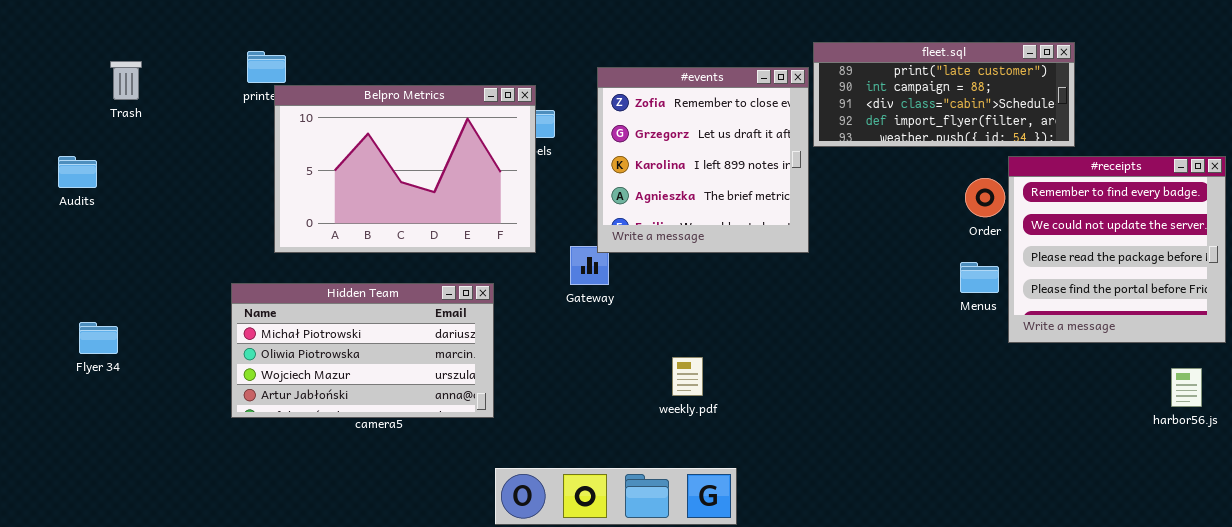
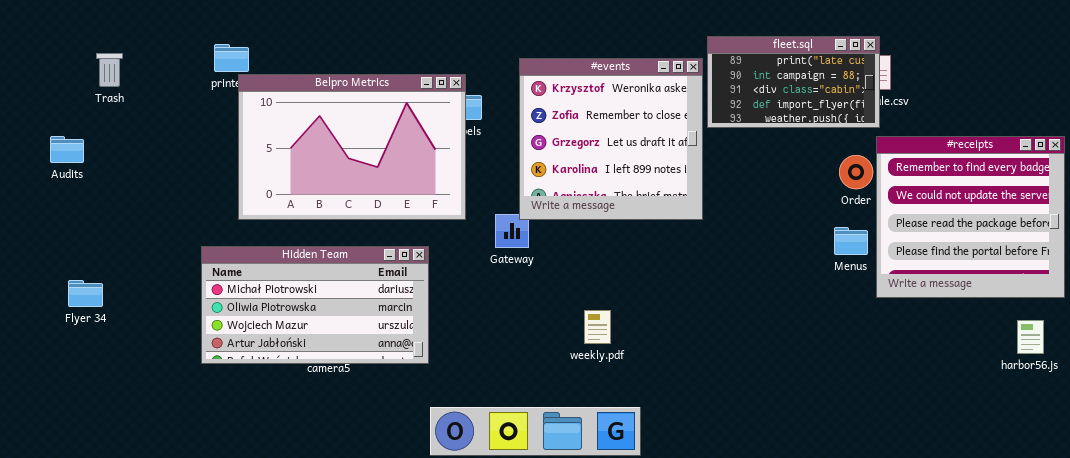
fleet.sql: [813,42,1075,147] -> [707,36,880,128], resized
#events: [597,67,809,253] -> [519,58,703,220], scrolled up 1 row

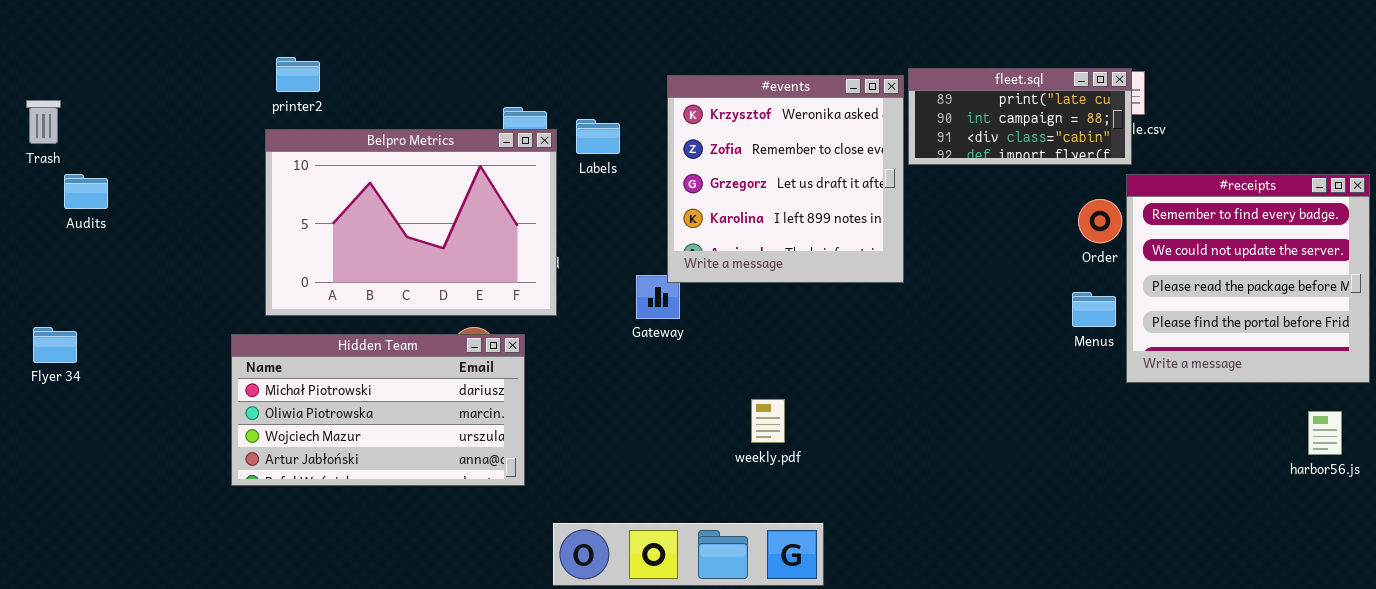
fleet.sql: [707,36,880,128] -> [908,68,1132,165], resized
Trash: [96,53,123,87] -> [26,100,61,144], moved
Belpro Metrics: [238,74,466,220] -> [265,129,557,316], moved
Hidden Team: [201,246,429,364] -> [231,334,525,486], moved
Flyer 34: [68,280,103,307] -> [33,327,77,363], moved

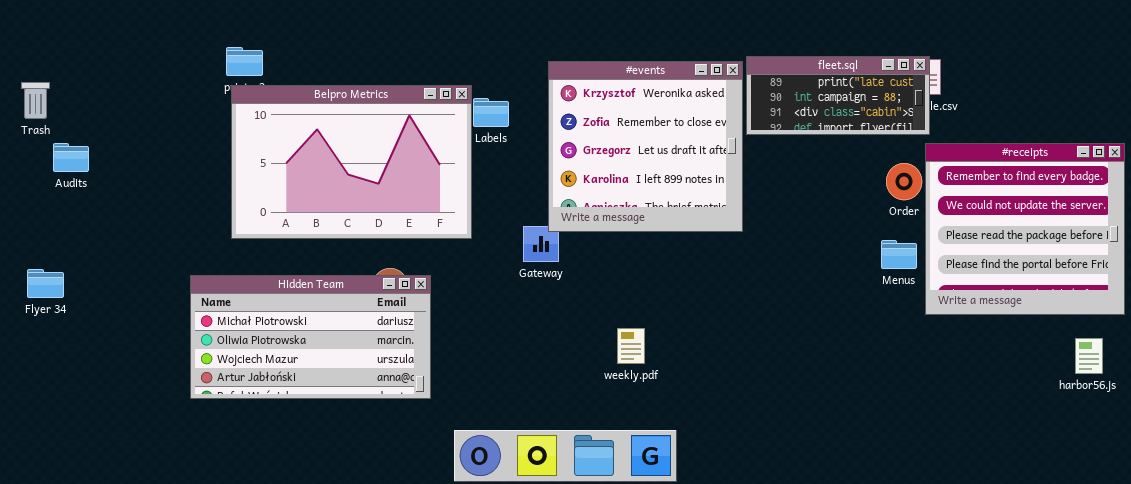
Belpro Metrics: [265,129,557,316] -> [231,85,472,239], moved

